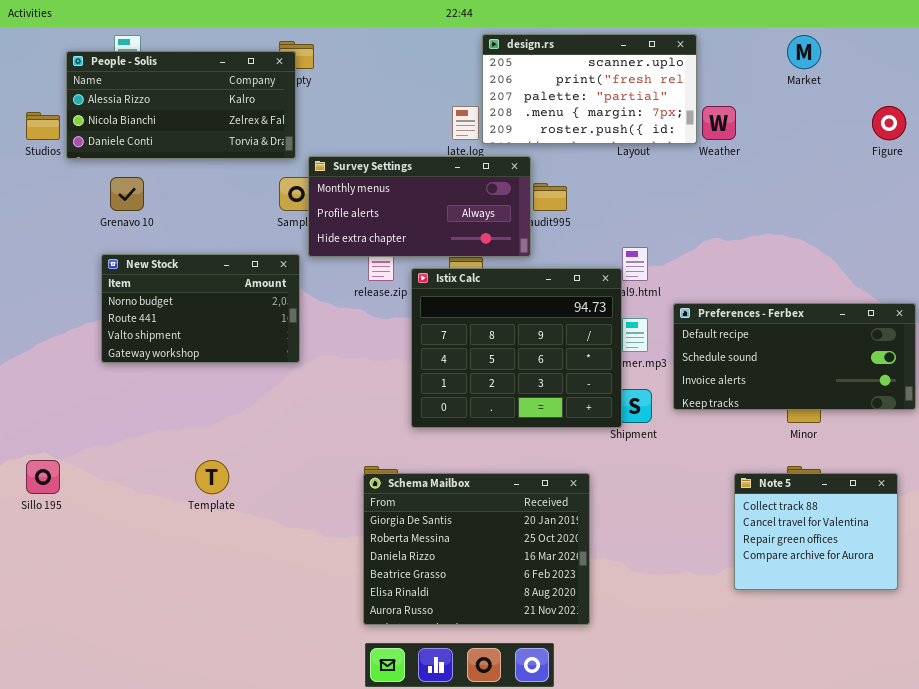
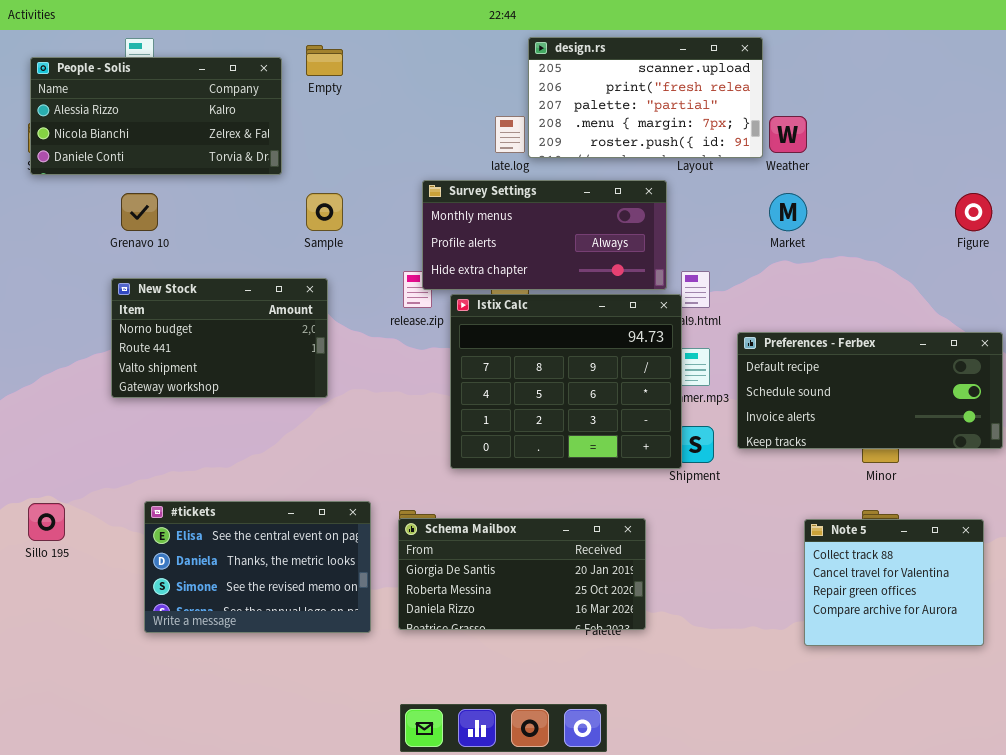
Market: [787,35,821,69] -> [769,193,807,231], moved
People - Solis: [66,51,296,159] -> [30,57,282,175], moved
Figure: [872,106,906,140] -> [955,193,992,231], moved
Survey Settings: [308,156,531,257] -> [422,180,667,290], moved
#tickets: none -> [144,501,371,633], opened
Schema Mailbox: [363,473,590,625] -> [398,518,646,630], resized

